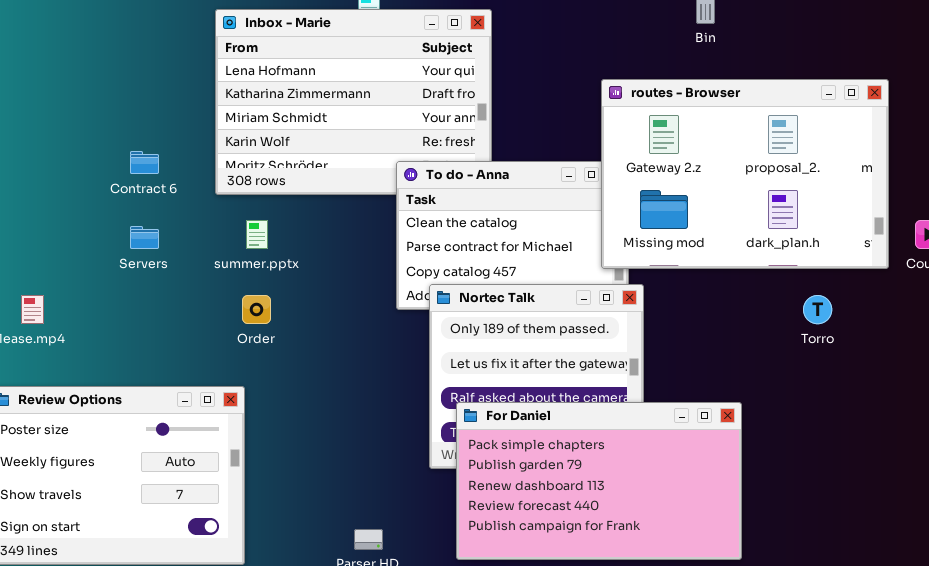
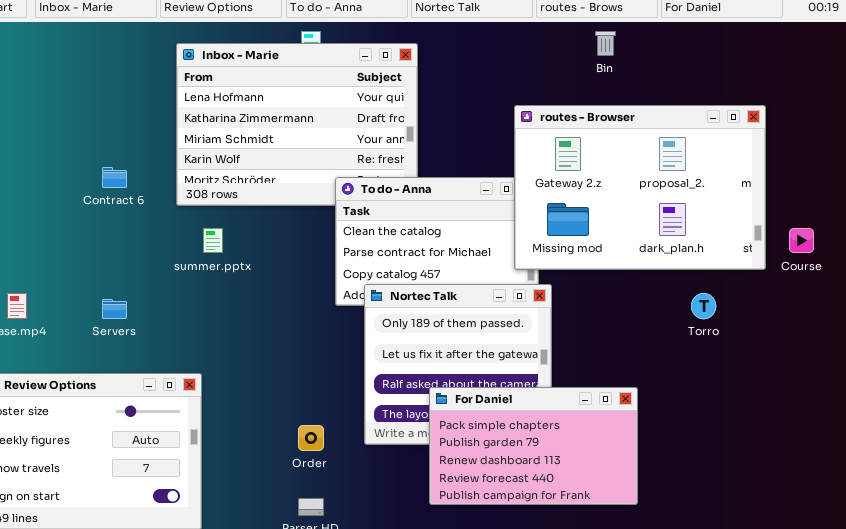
Servers: [130,226,159,249] -> [102,299,127,319], moved
Order: [242,295,271,324] -> [298,425,324,451], moved
For Daniel: [456,402,742,560] -> [429,387,638,505], resized

